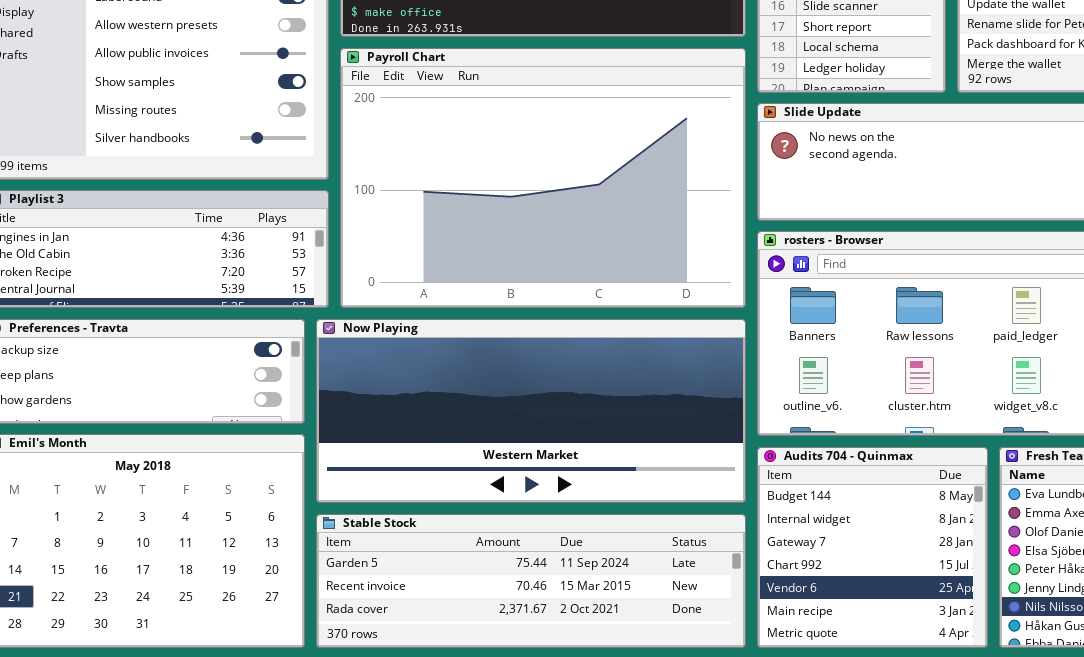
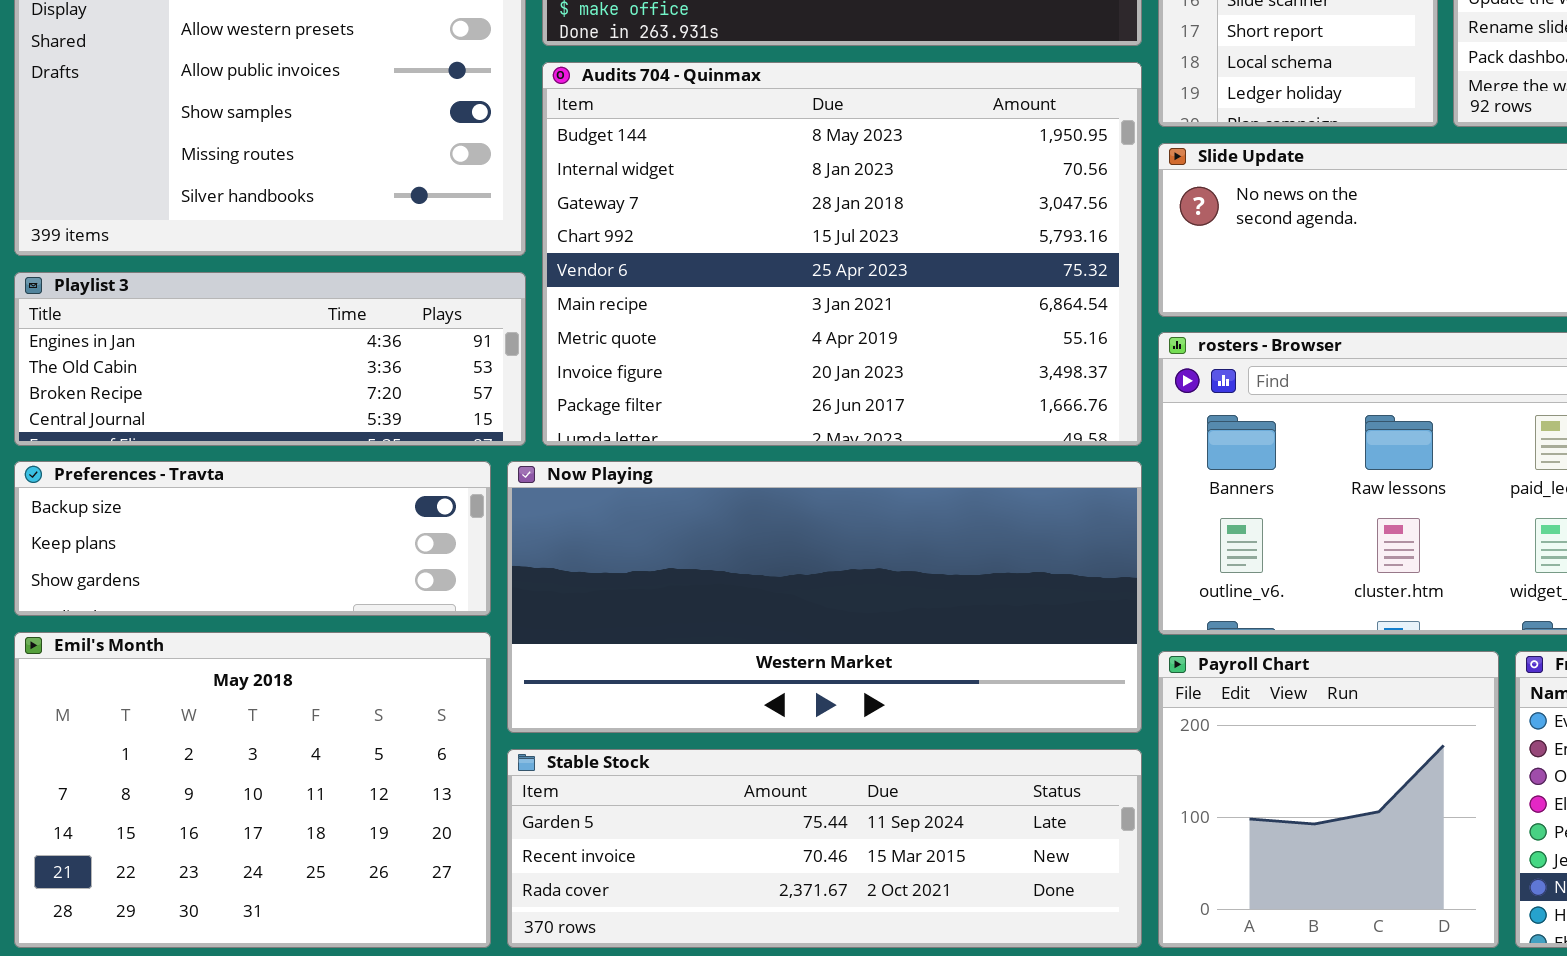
Payroll Chart: [340,48,746,308] -> [1158,651,1499,948], moved, resized
Audits 704 - Quinmax: [757,447,988,648] -> [542,62,1142,446], moved, resized

